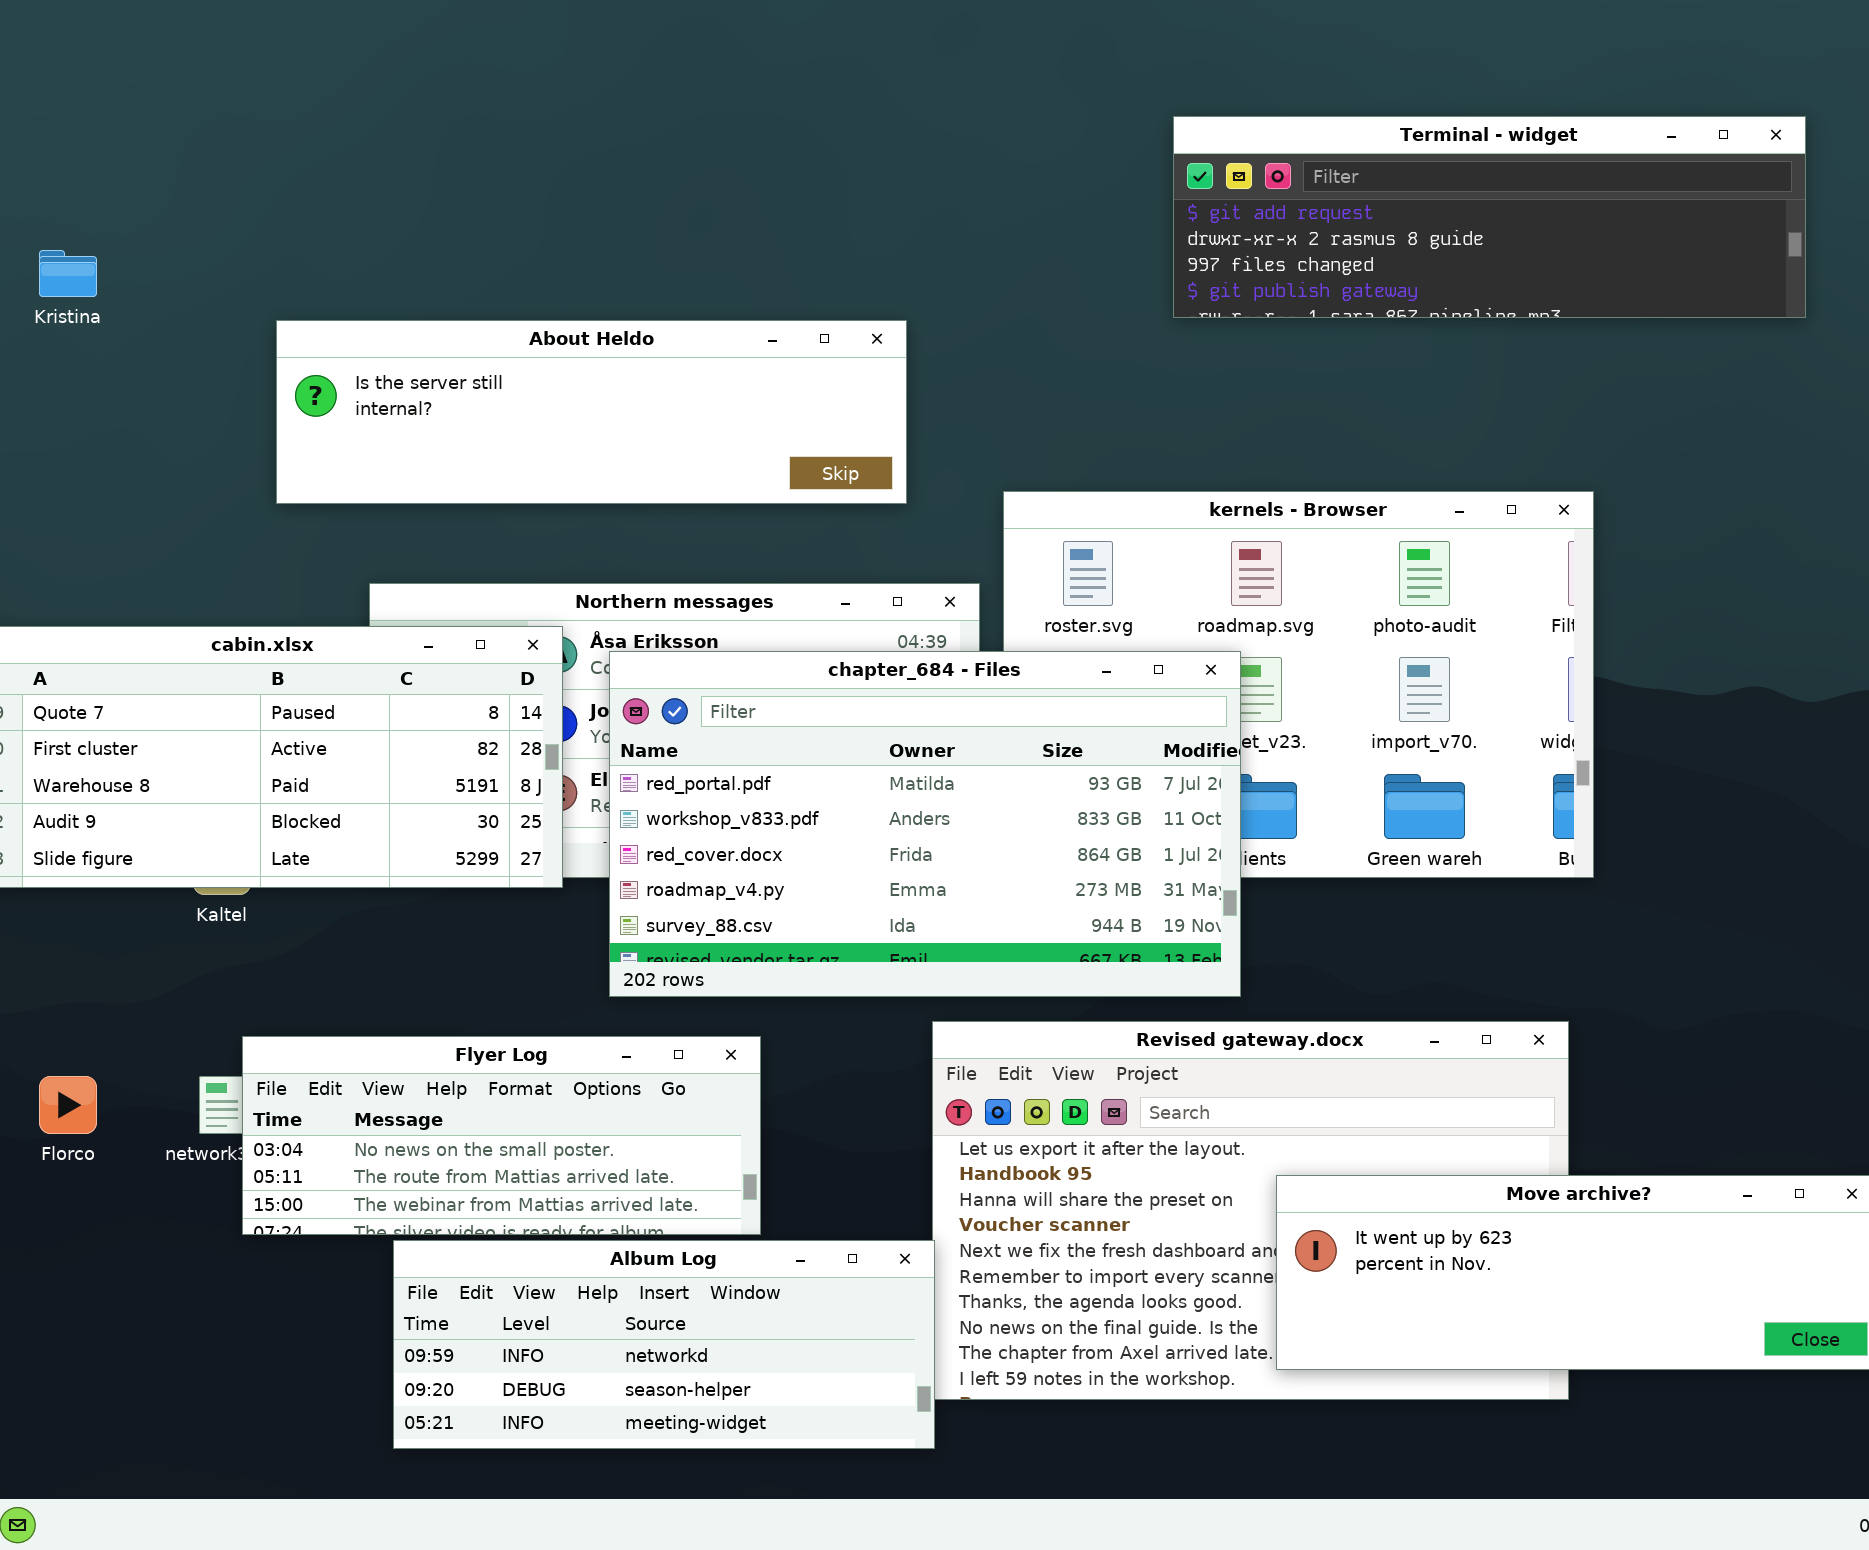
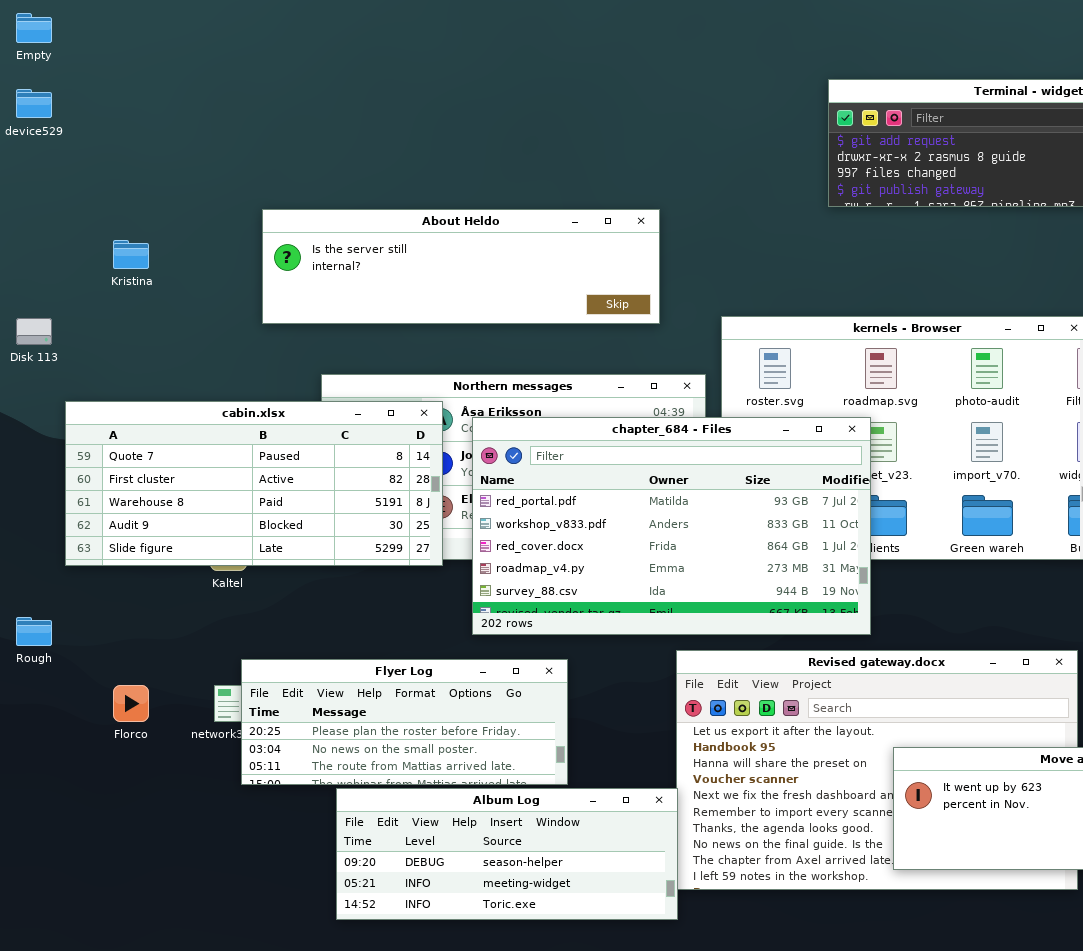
Kristina: [39,250,97,297] -> [113,240,149,269], moved
Flyer Log: [242,1036,761,1235] -> [241,659,568,785], scrolled up 1 row
Album Log: [393,1240,935,1449] -> [336,788,678,920], scrolled down 1 row

